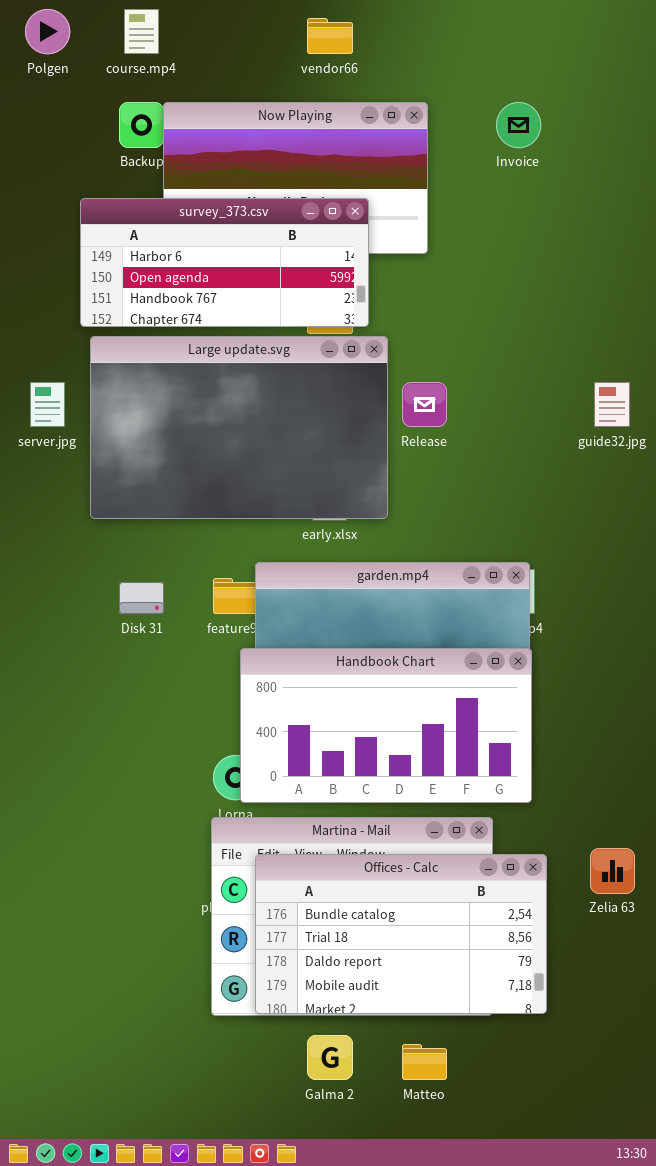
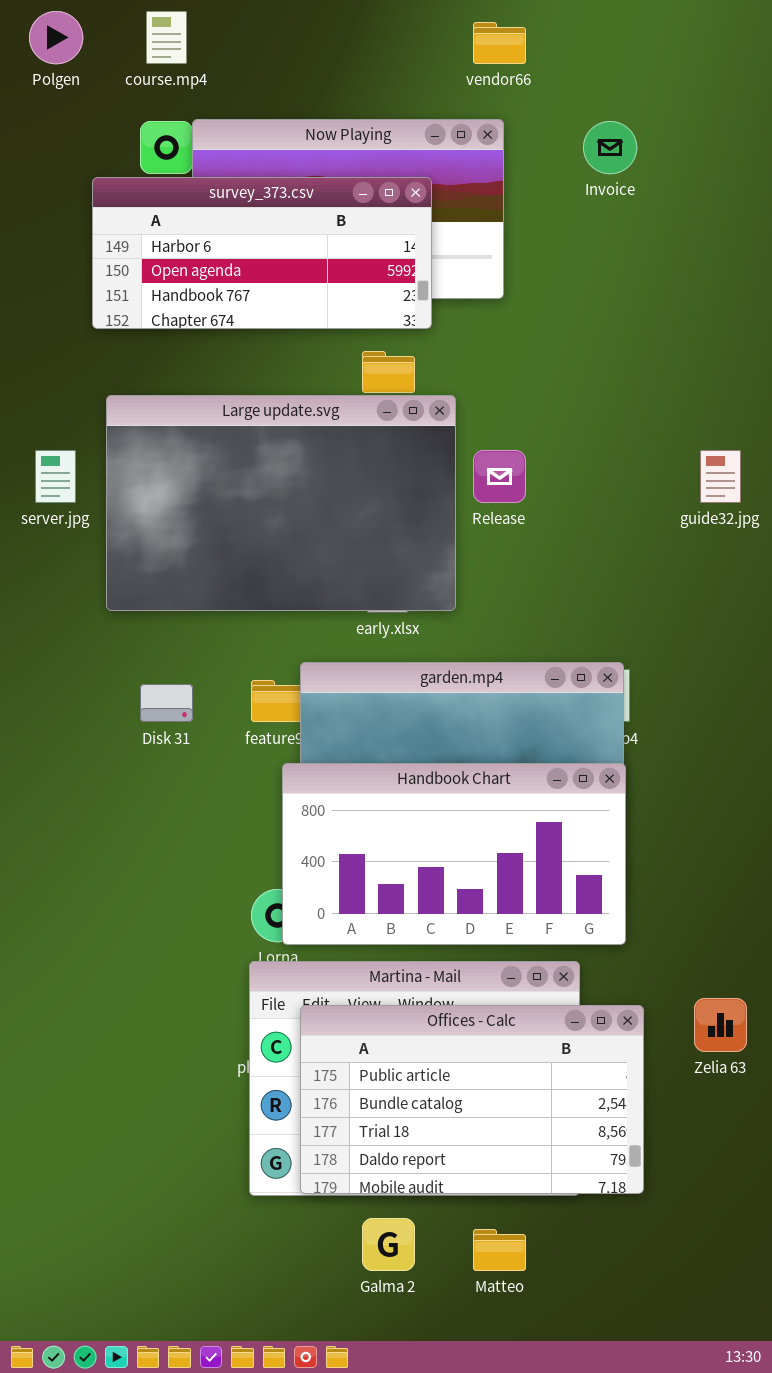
vendor66: [307,18,353,54] -> [473,22,526,64], moved
survey_373.csv: [80,198,369,327] -> [92,177,432,329], moved
Offices - Calc: [255,854,547,1014] -> [300,1005,644,1194], scrolled up 1 row

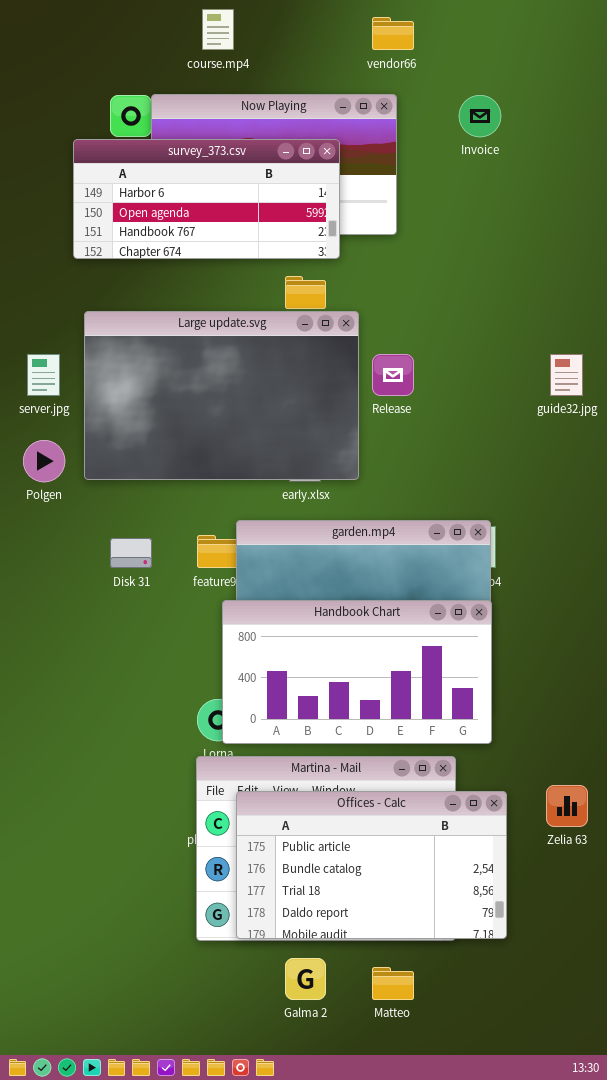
Polgen: [29,11,83,64] -> [23,440,65,482], moved
course.mp4: [146,11,187,64] -> [202,9,234,50], moved

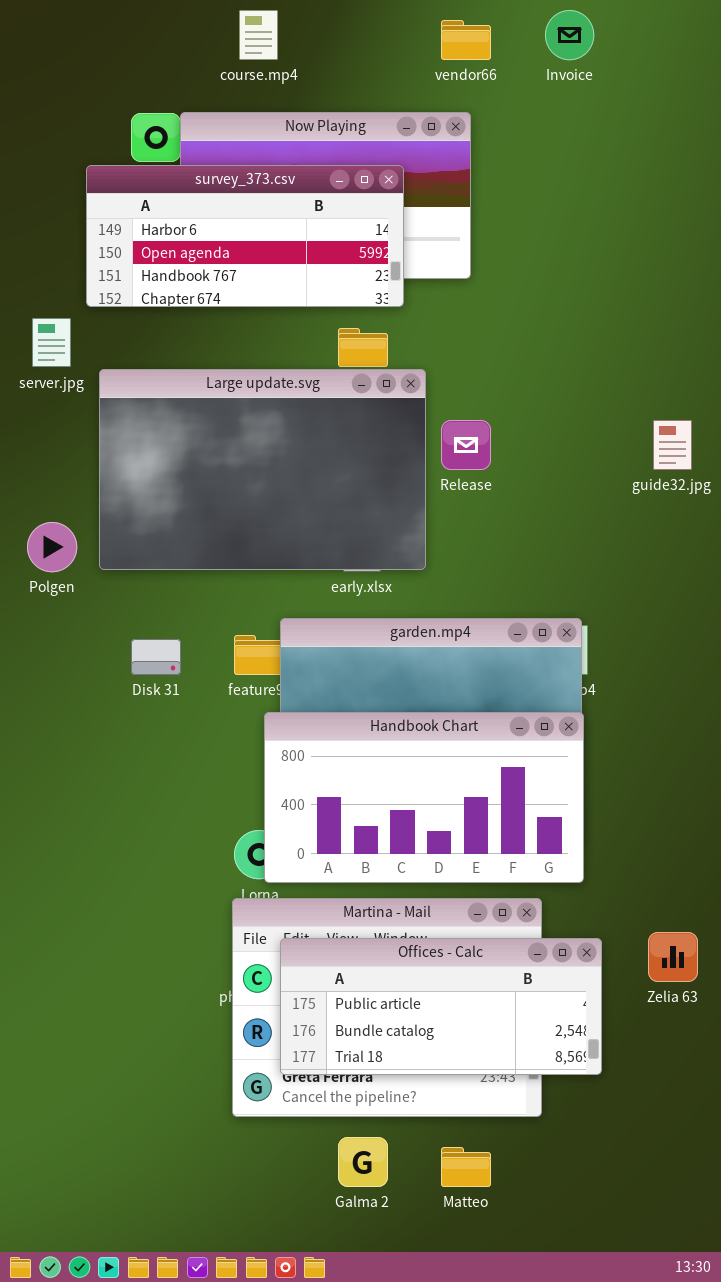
Invoice: [459,95,501,137] -> [545,10,594,60], moved
server.jpg: [27,354,60,396] -> [32,318,71,367], moved
Offices - Calc: [236,791,507,939] -> [280,938,602,1075], resized

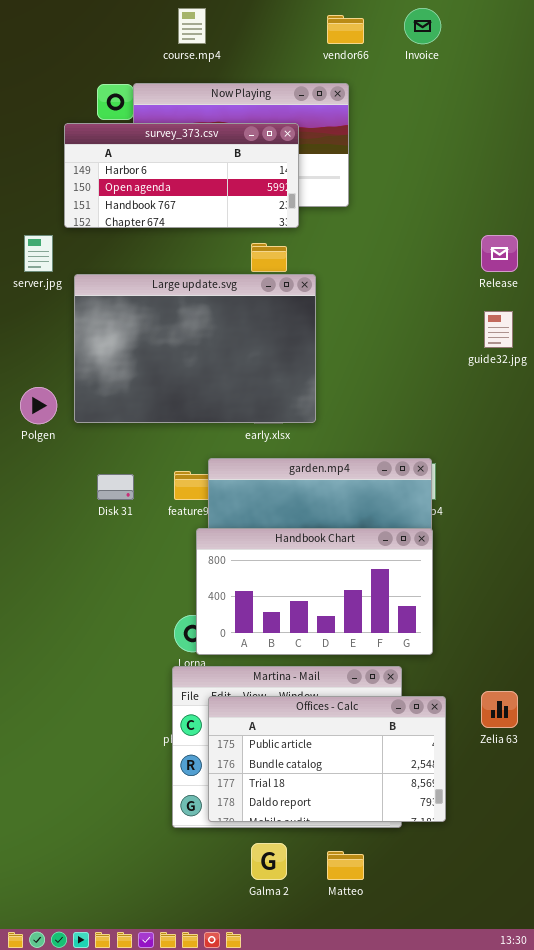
Release: [441,420,491,470] -> [481,235,518,272], moved
Offices - Calc: [280,938,602,1075] -> [208,696,446,822], resized

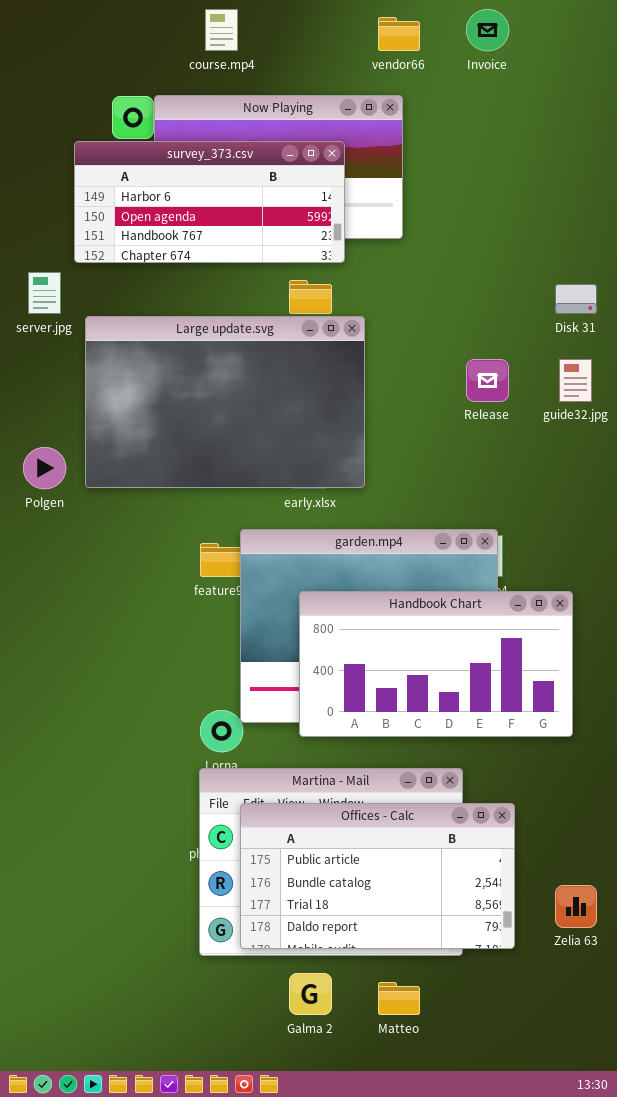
Release: [481,235,518,272] -> [466,359,509,402], moved
Disk 31: [97,474,134,500] -> [555,284,597,314], moved
Handbook Chart: [196,528,433,655] -> [299,591,573,737], moved
Zelia 63: [481,691,518,728] -> [555,885,597,928], moved

